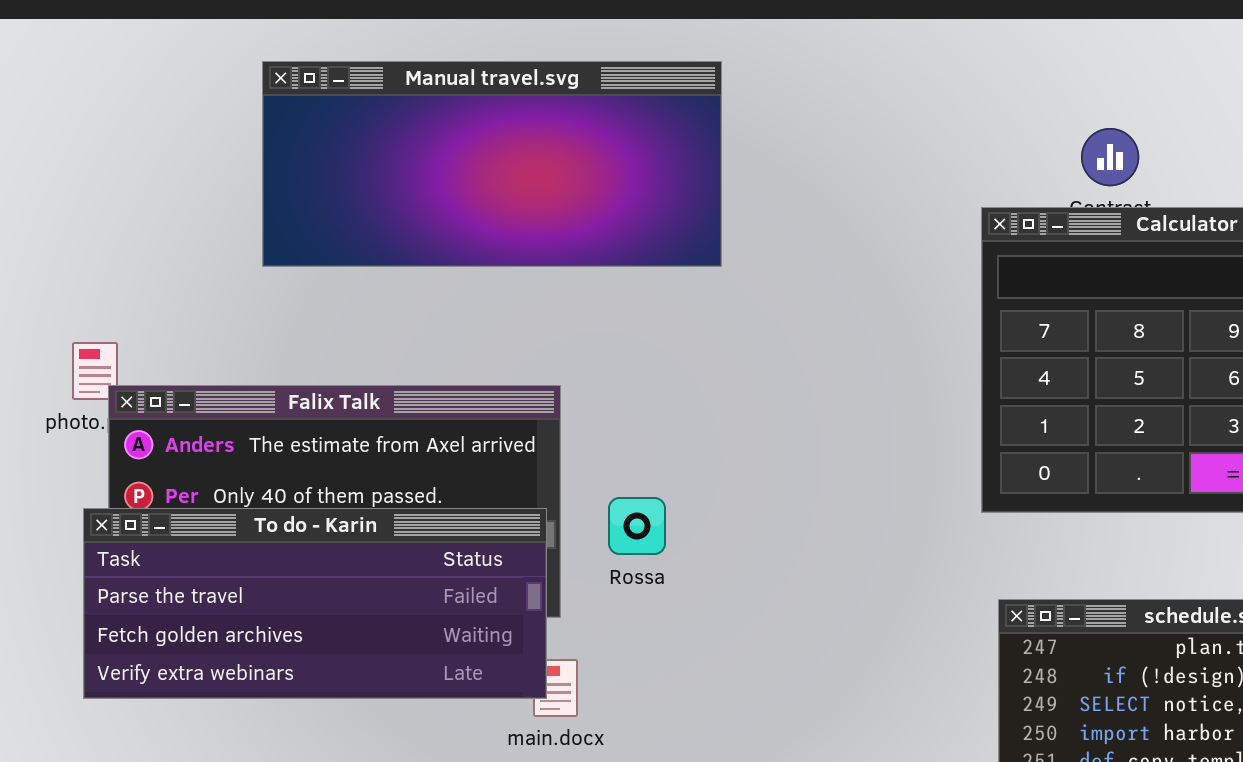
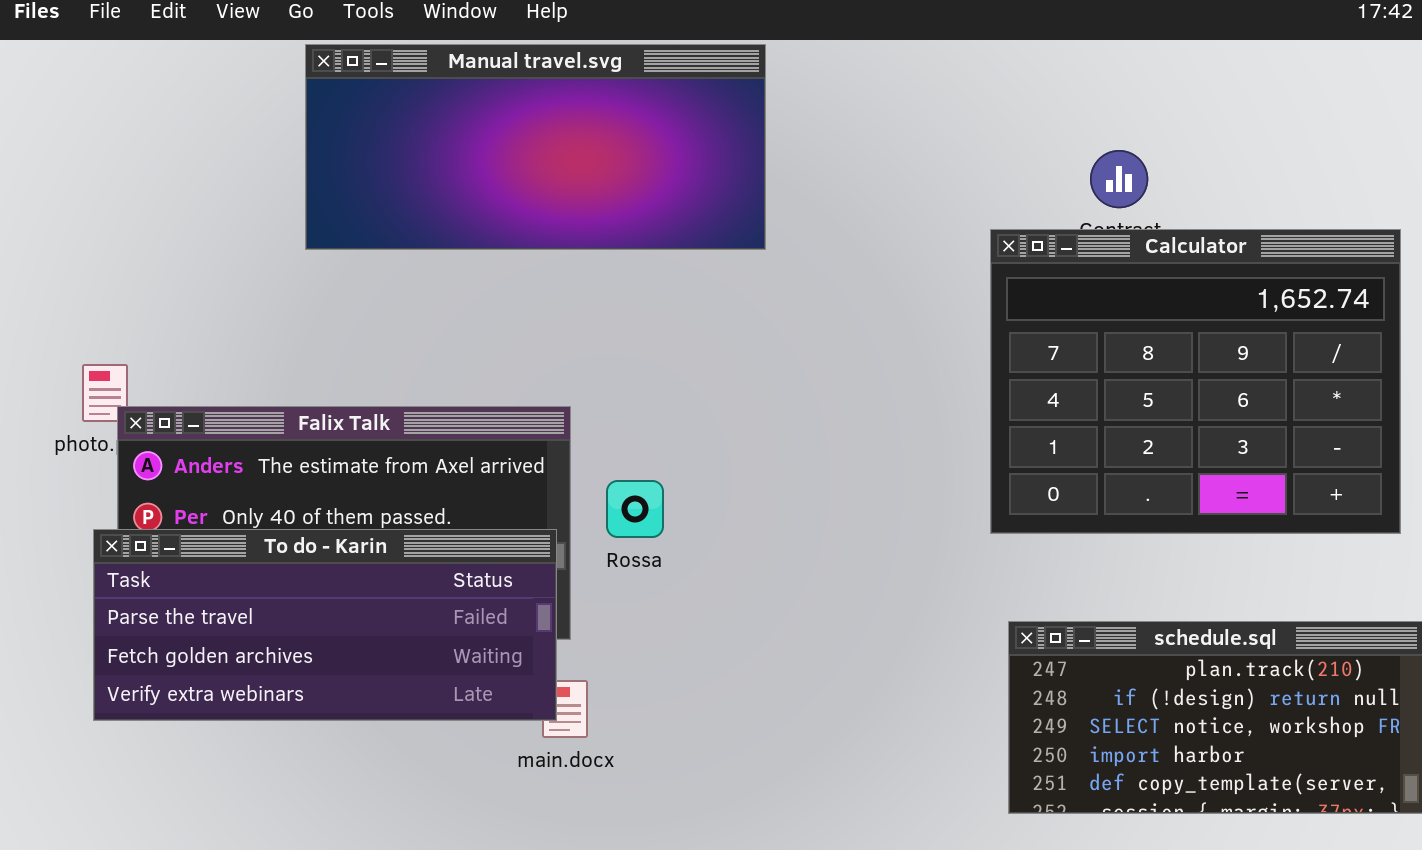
Manual travel.svg: [262,61,722,267] -> [305,44,766,250], moved
Rossa: [608,497,666,555] -> [606,480,664,538], moved

